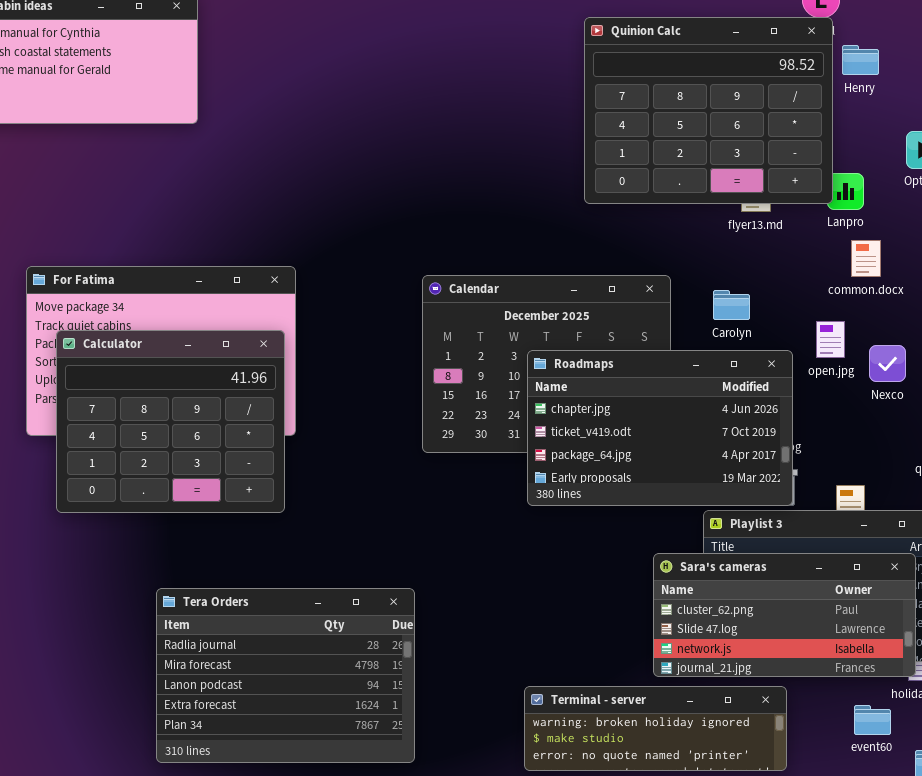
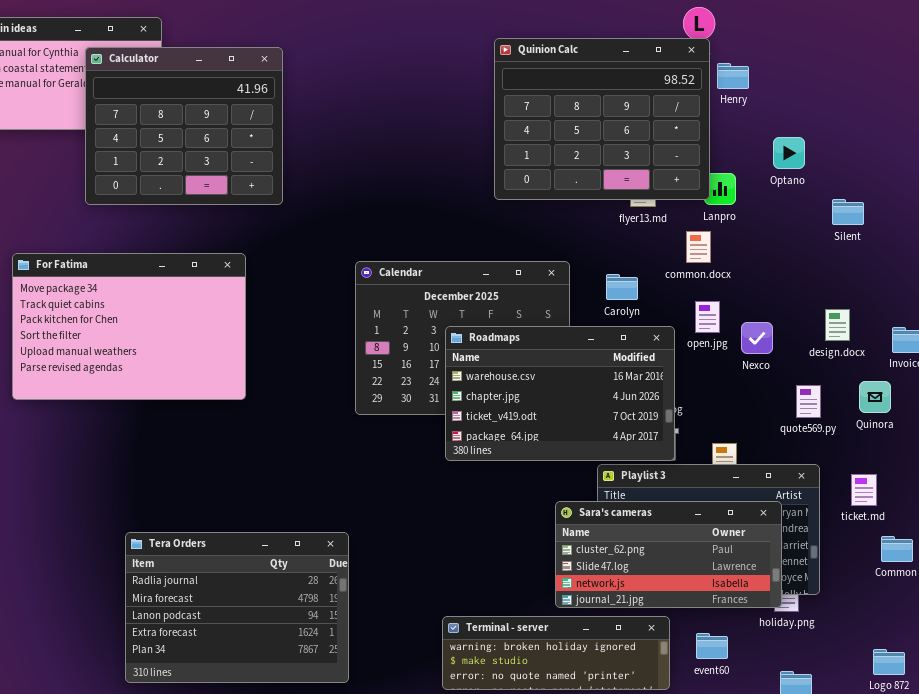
common.docx: [851,240,881,277] -> [686,231,711,263], moved
Calculator: [56,330,285,513] -> [85,47,283,205], moved
Roadmaps: [527,350,793,506] -> [445,326,675,461], scrolled up 1 row
event60: [854,705,891,735] -> [696,633,728,659], moved

